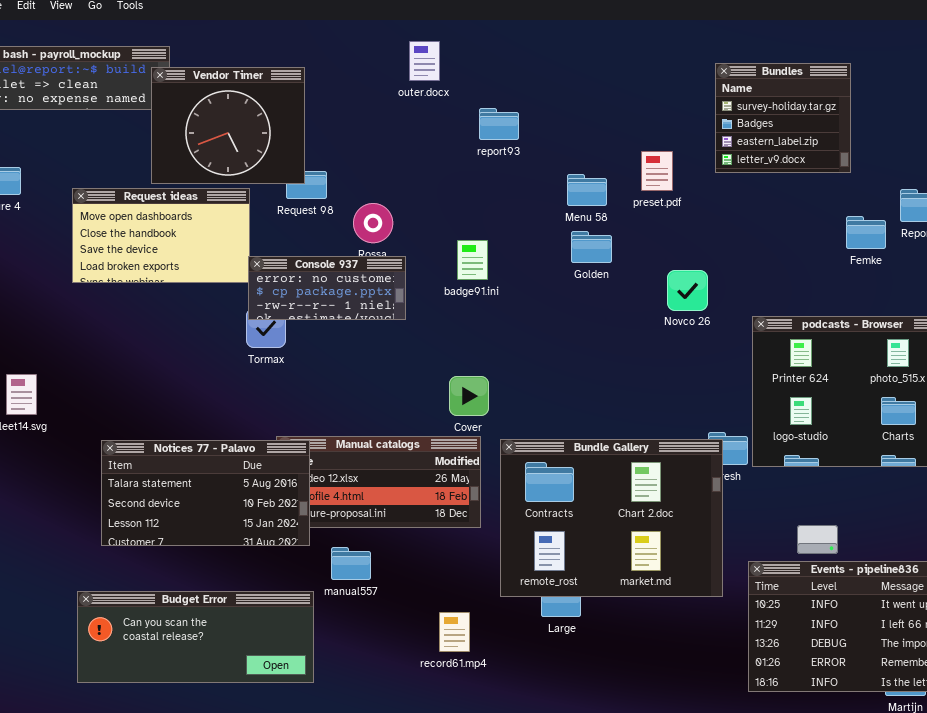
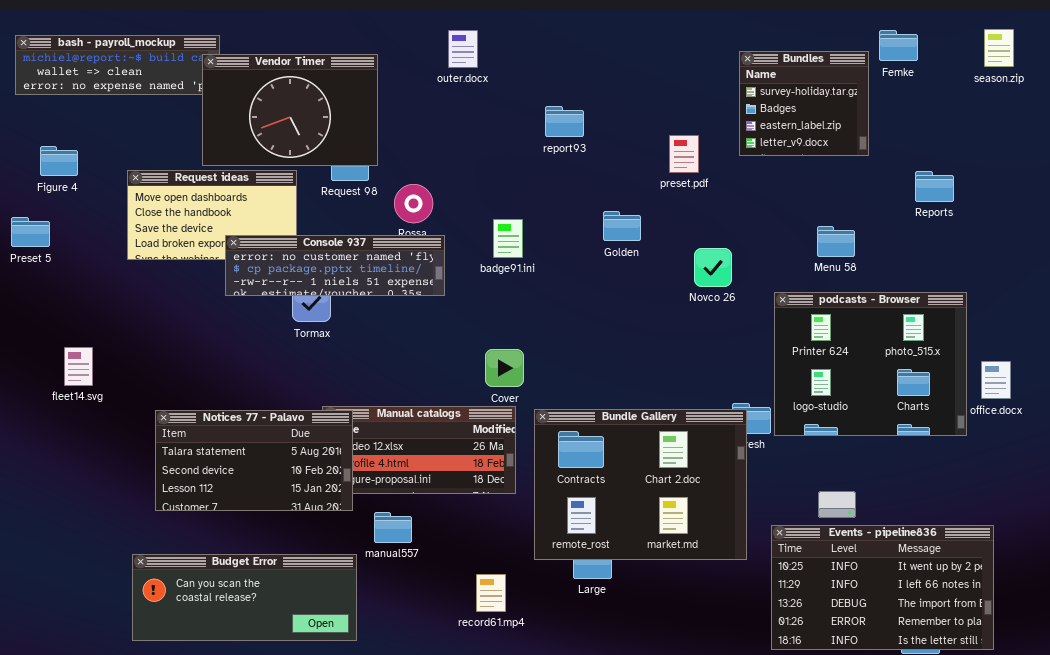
Vendor Timer: [151,67,305,184] -> [202,54,378,166], resized
report93: [479,108,519,140] -> [545,106,584,137], moved
Menu 58: [567,174,607,206] -> [817,226,855,257], moved
Femke: [846,216,886,249] -> [879,30,918,61], moved
Console 937: [248,256,406,320] -> [225,235,445,296], resized

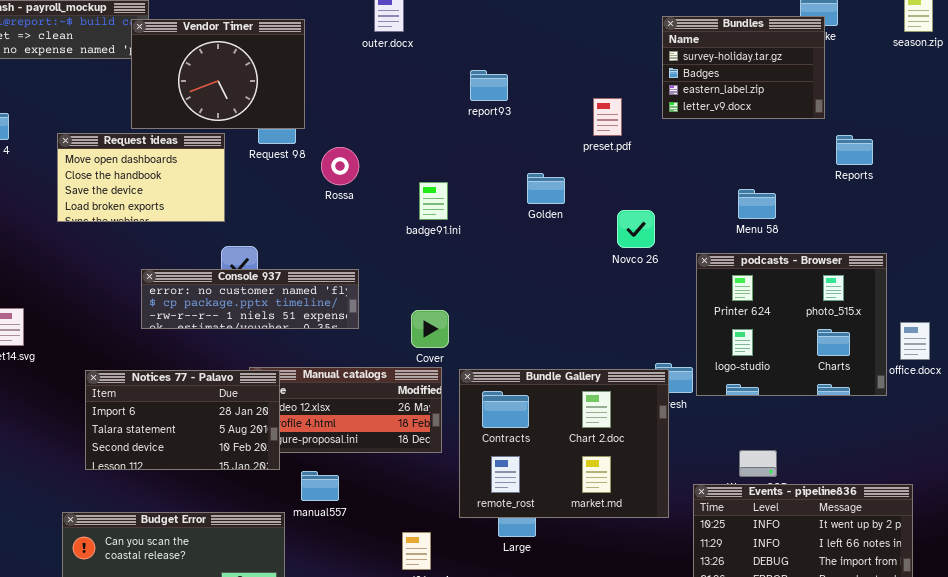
Bundles: [739,51,869,156] -> [662,16,825,119], resized
Console 937: [225,235,445,296] -> [141,269,359,329], moved
Notices 77 - Palavo: [155,410,353,511] -> [85,370,280,470], scrolled up 1 row

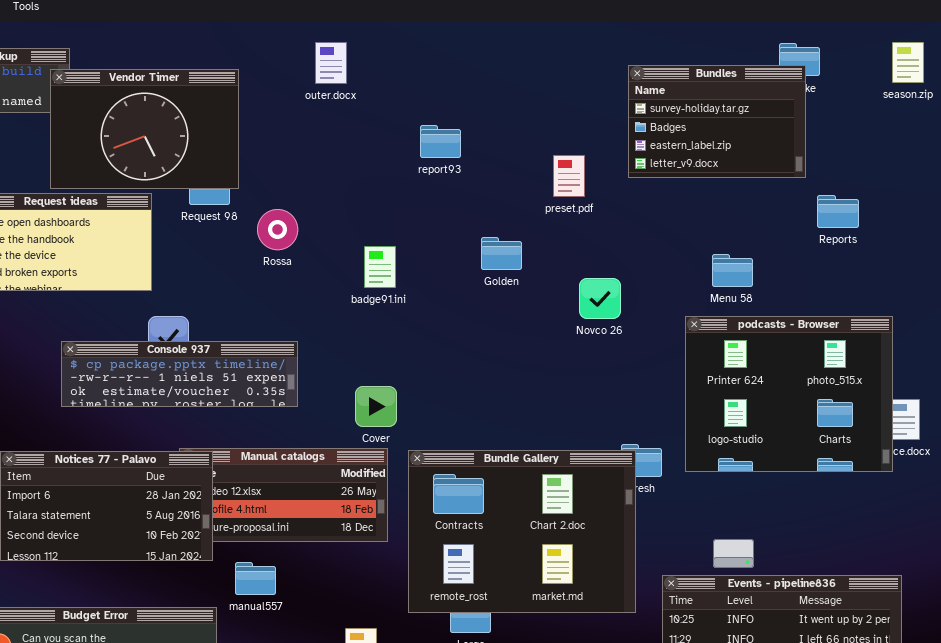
podcasts - Browser: [696,253,887,396] -> [685,316,893,472], moved
Console 937: [141,269,359,329] -> [61,341,298,407], scrolled down 1 row

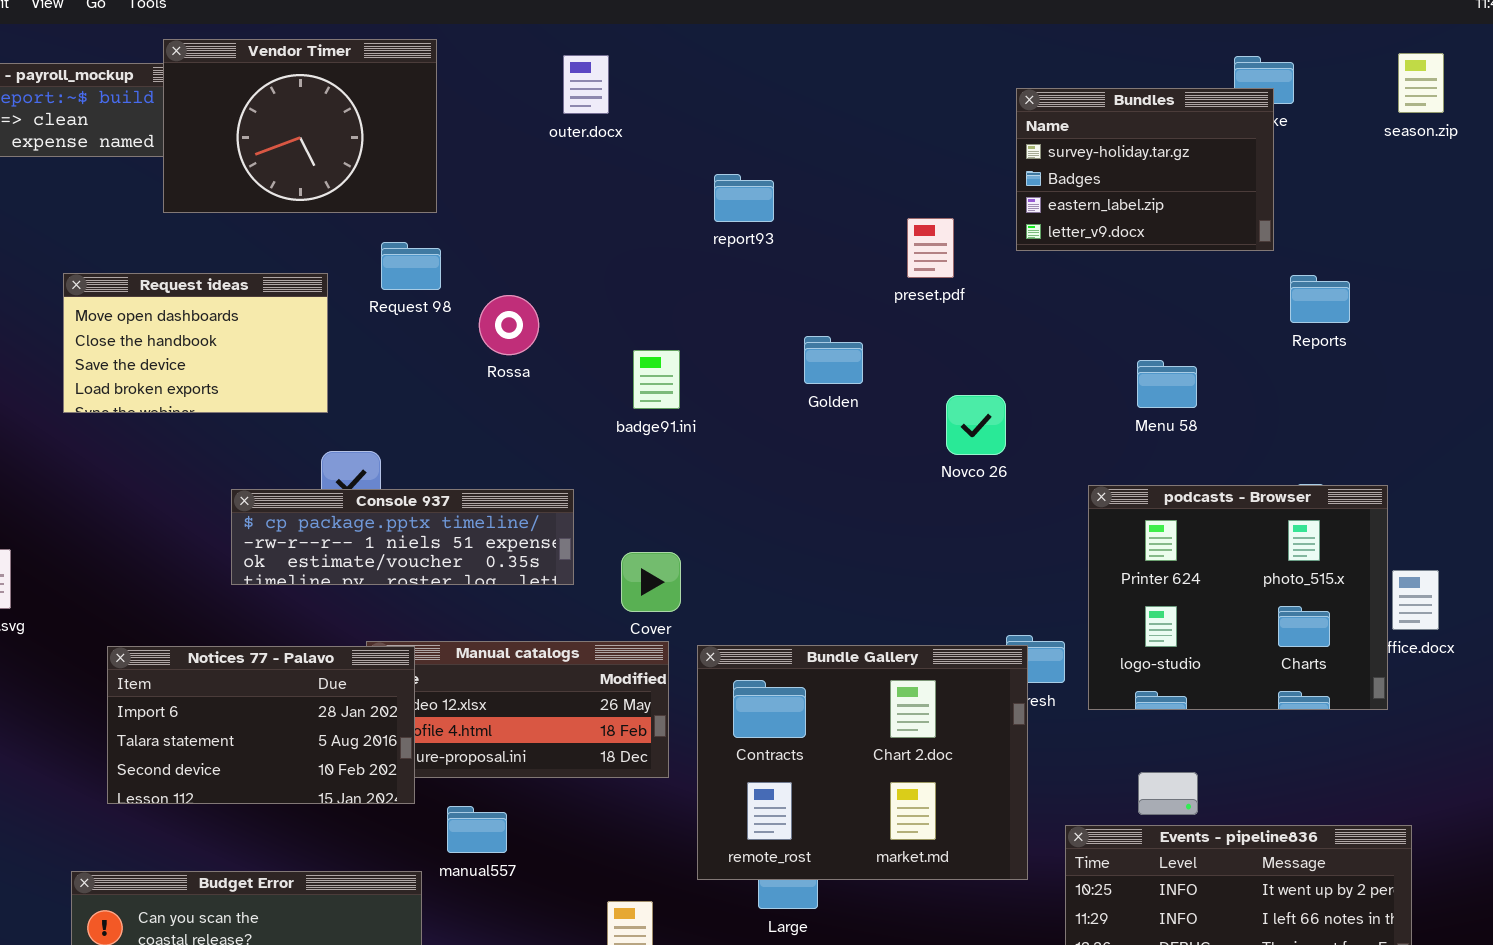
Vendor Timer: [50,69,239,189] -> [163,39,437,213], moved
podcasts - Browser: [685,316,893,472] -> [1088,485,1388,710], moved
Console 937: [61,341,298,407] -> [231,489,574,585], moved

